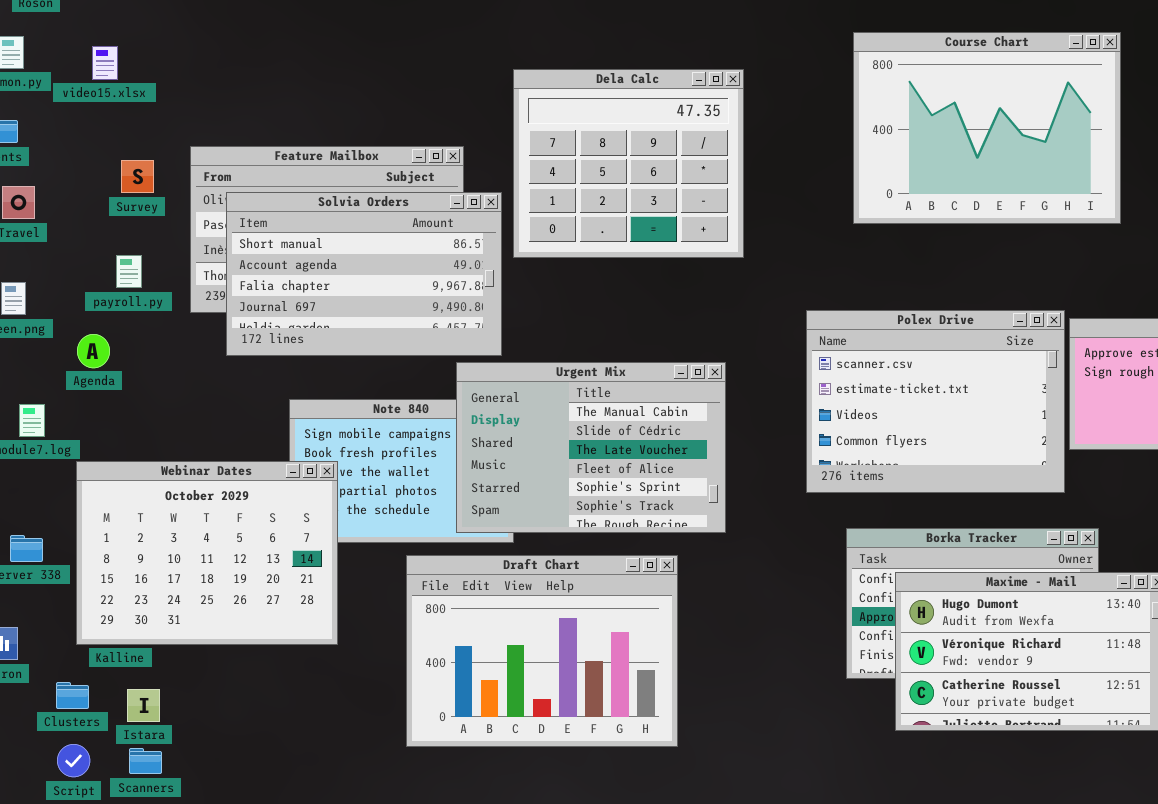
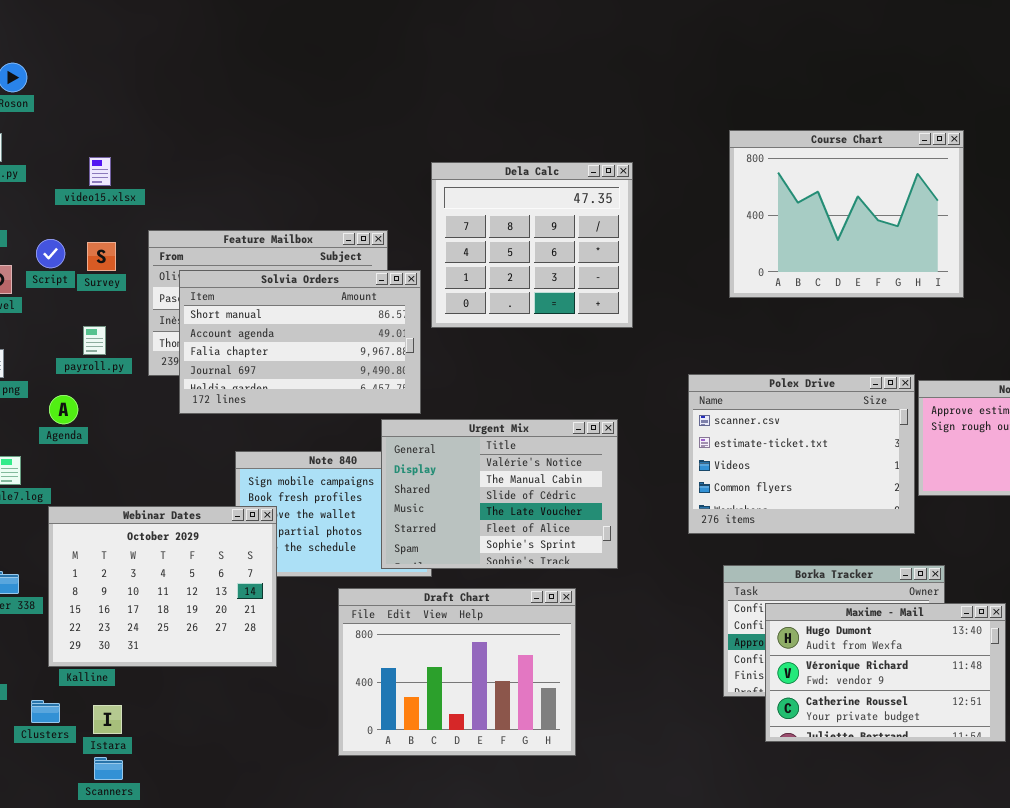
video15.xlsx: [92,46,118,80] -> [89,157,111,186], moved
Urgent Mix: [456,362,726,533] -> [381,419,618,569], scrolled up 1 row
Script: [57,744,90,777] -> [36,239,65,268], moved

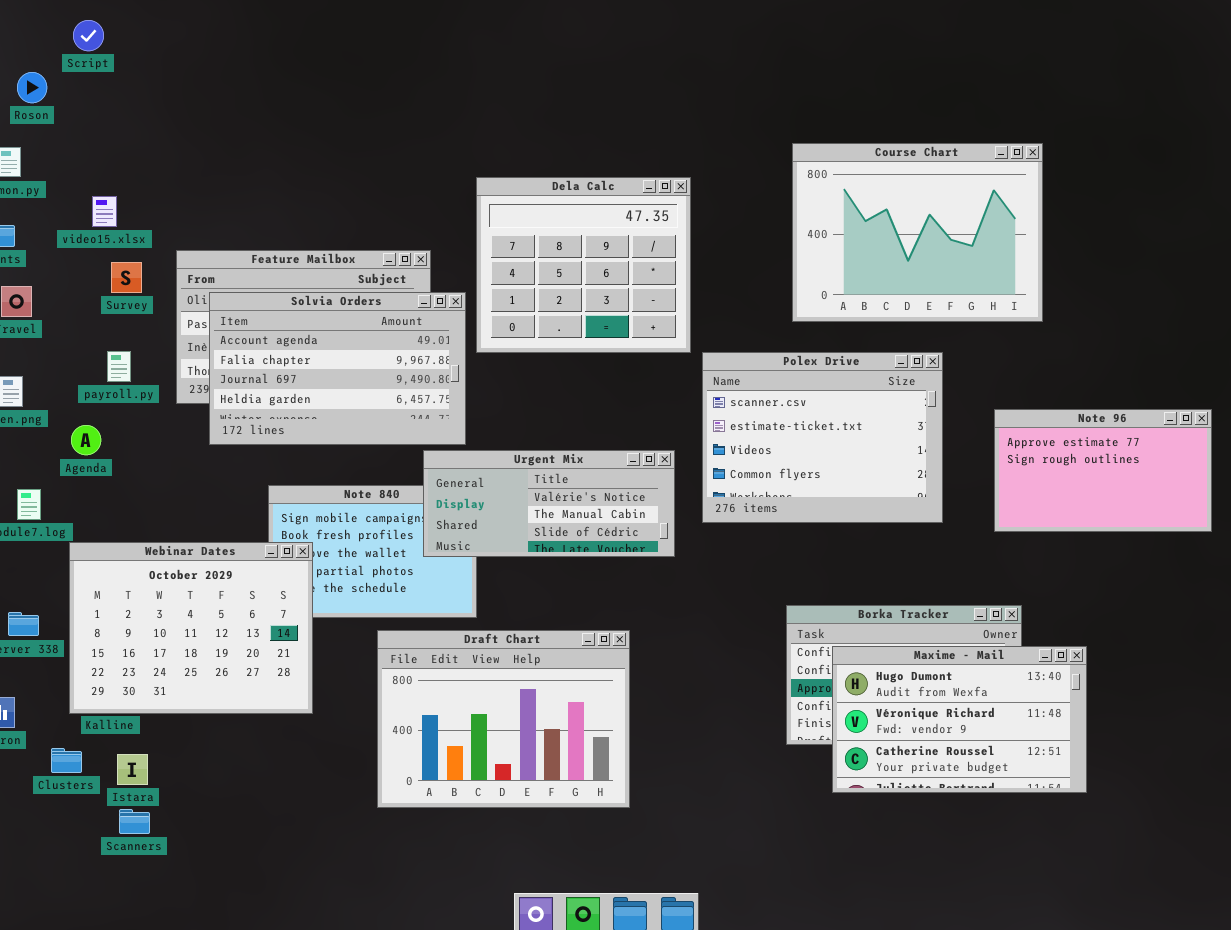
video15.xlsx: [89,157,111,186] -> [92,196,117,227], moved
Script: [36,239,65,268] -> [73,20,104,51], moved
Solvia Orders: [179,270,421,414] -> [209,292,466,445], scrolled down 1 row
Polex Drive: [688,374,915,534] -> [702,352,943,523], moved
Urgent Mix: [381,419,618,569] -> [423,450,675,557], resized

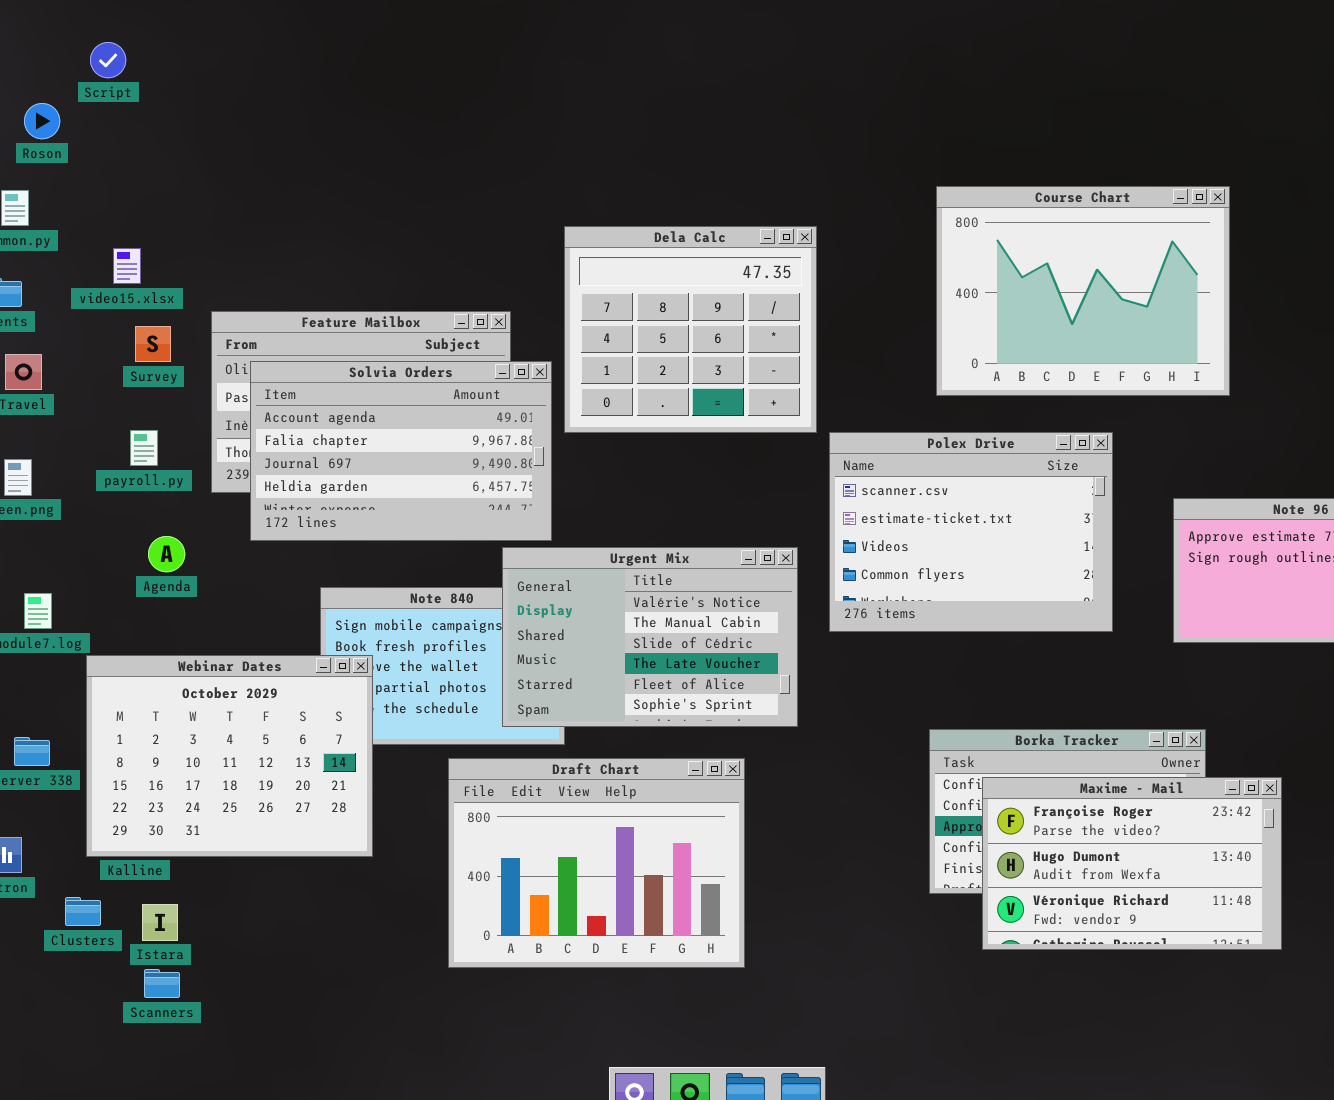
Agenda: [71,425,101,455] -> [148,536,185,572], moved
Urgent Mix: [423,450,675,557] -> [502,547,798,727], resized
Maxime - Mail: [832,646,1087,793] -> [982,777,1282,950], scrolled up 1 row

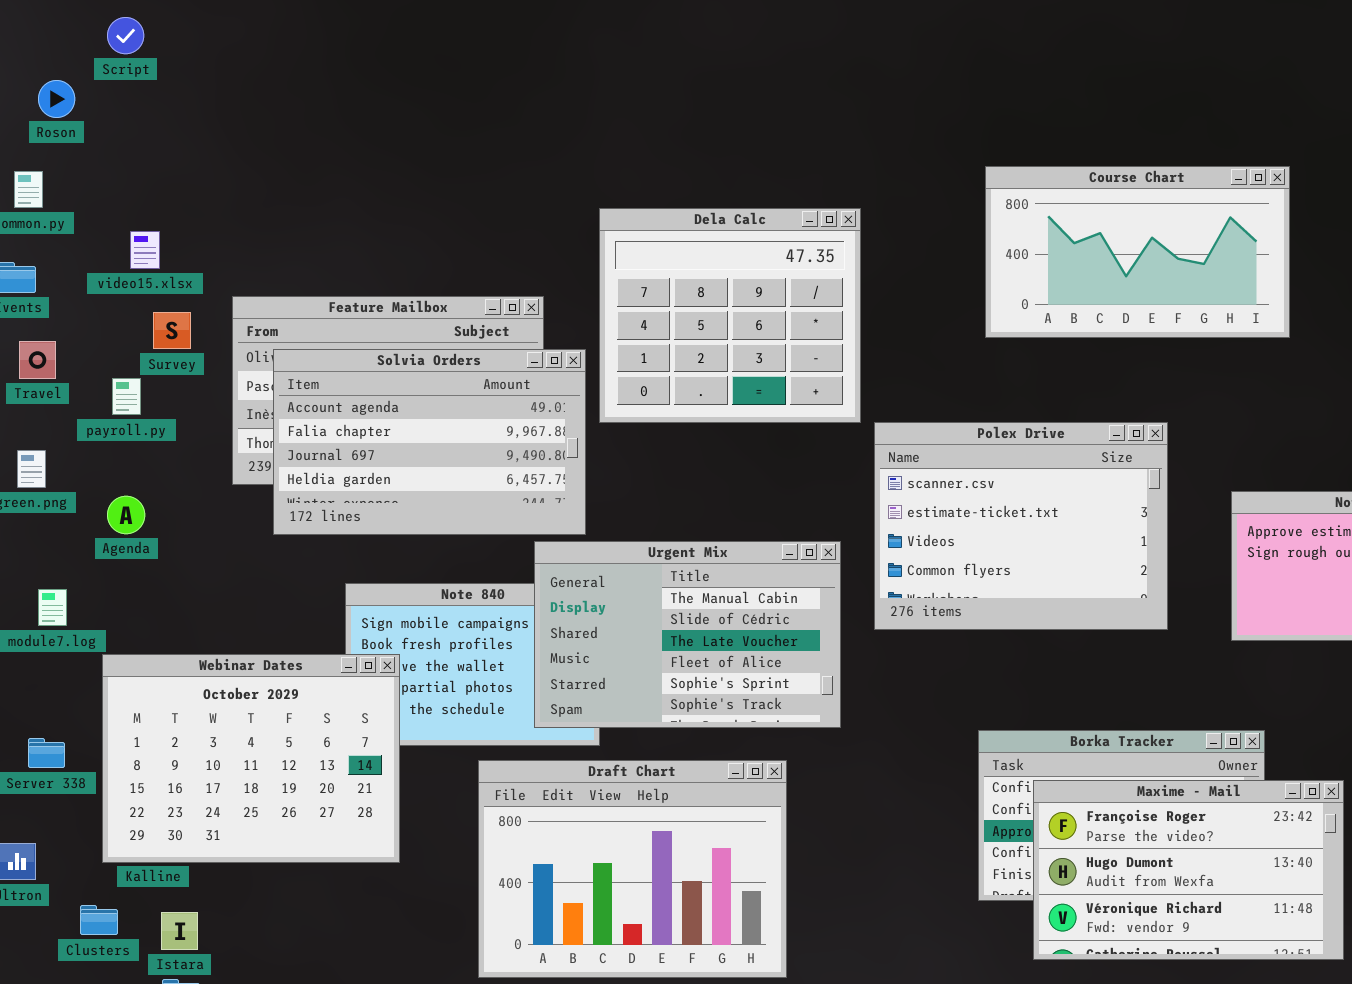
Course Chart: [936,186,1230,396] -> [985,166,1290,338], resized
payroll.py: [130,430,158,466] -> [112,378,141,415], moved
Agenda: [148,536,185,572] -> [107,496,145,534], moved
Urgent Mix: [502,547,798,727] -> [534,541,841,728], scrolled down 1 row

